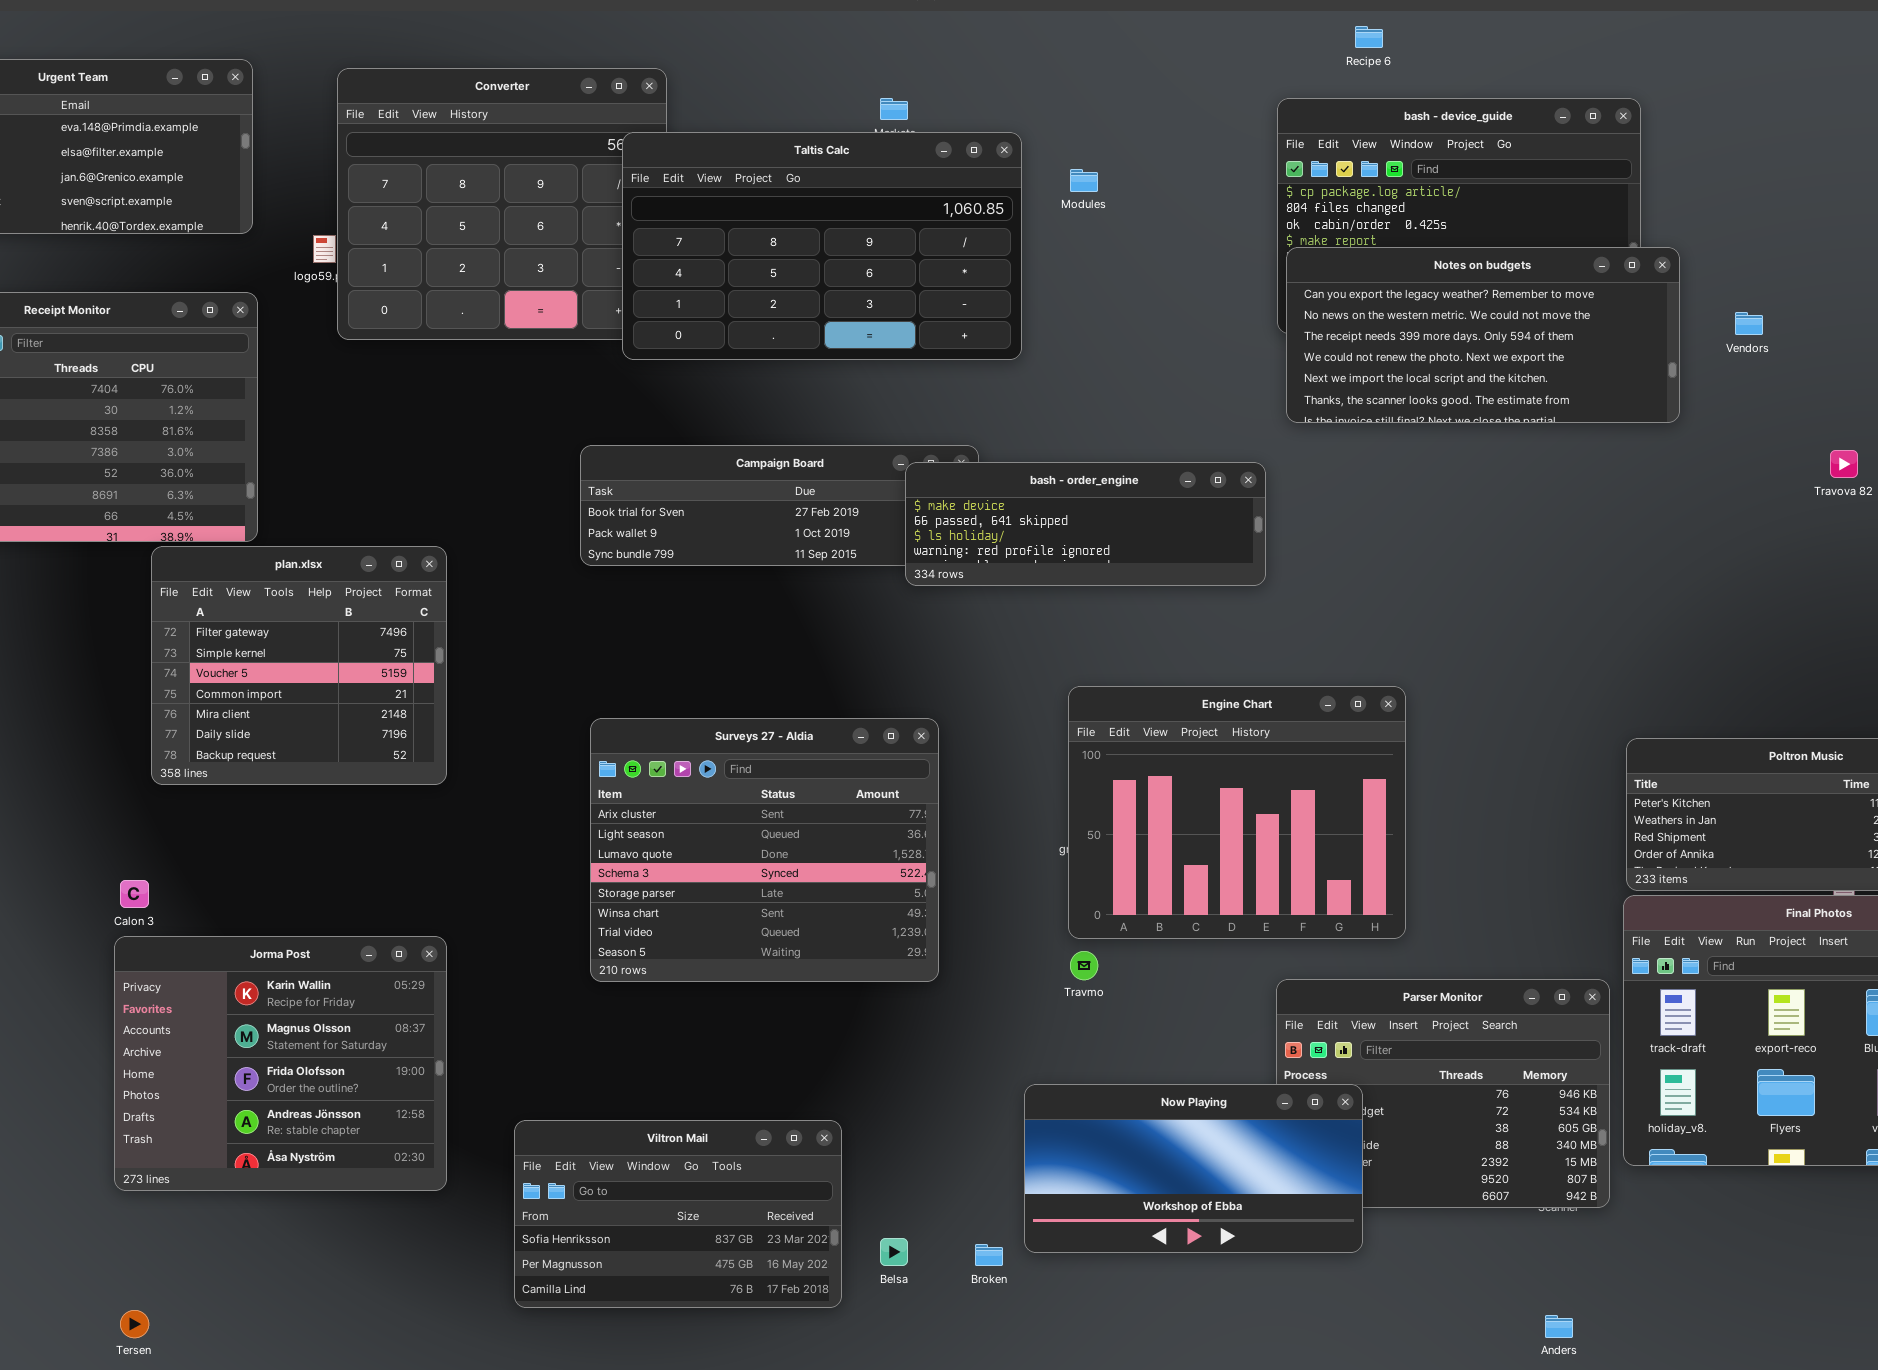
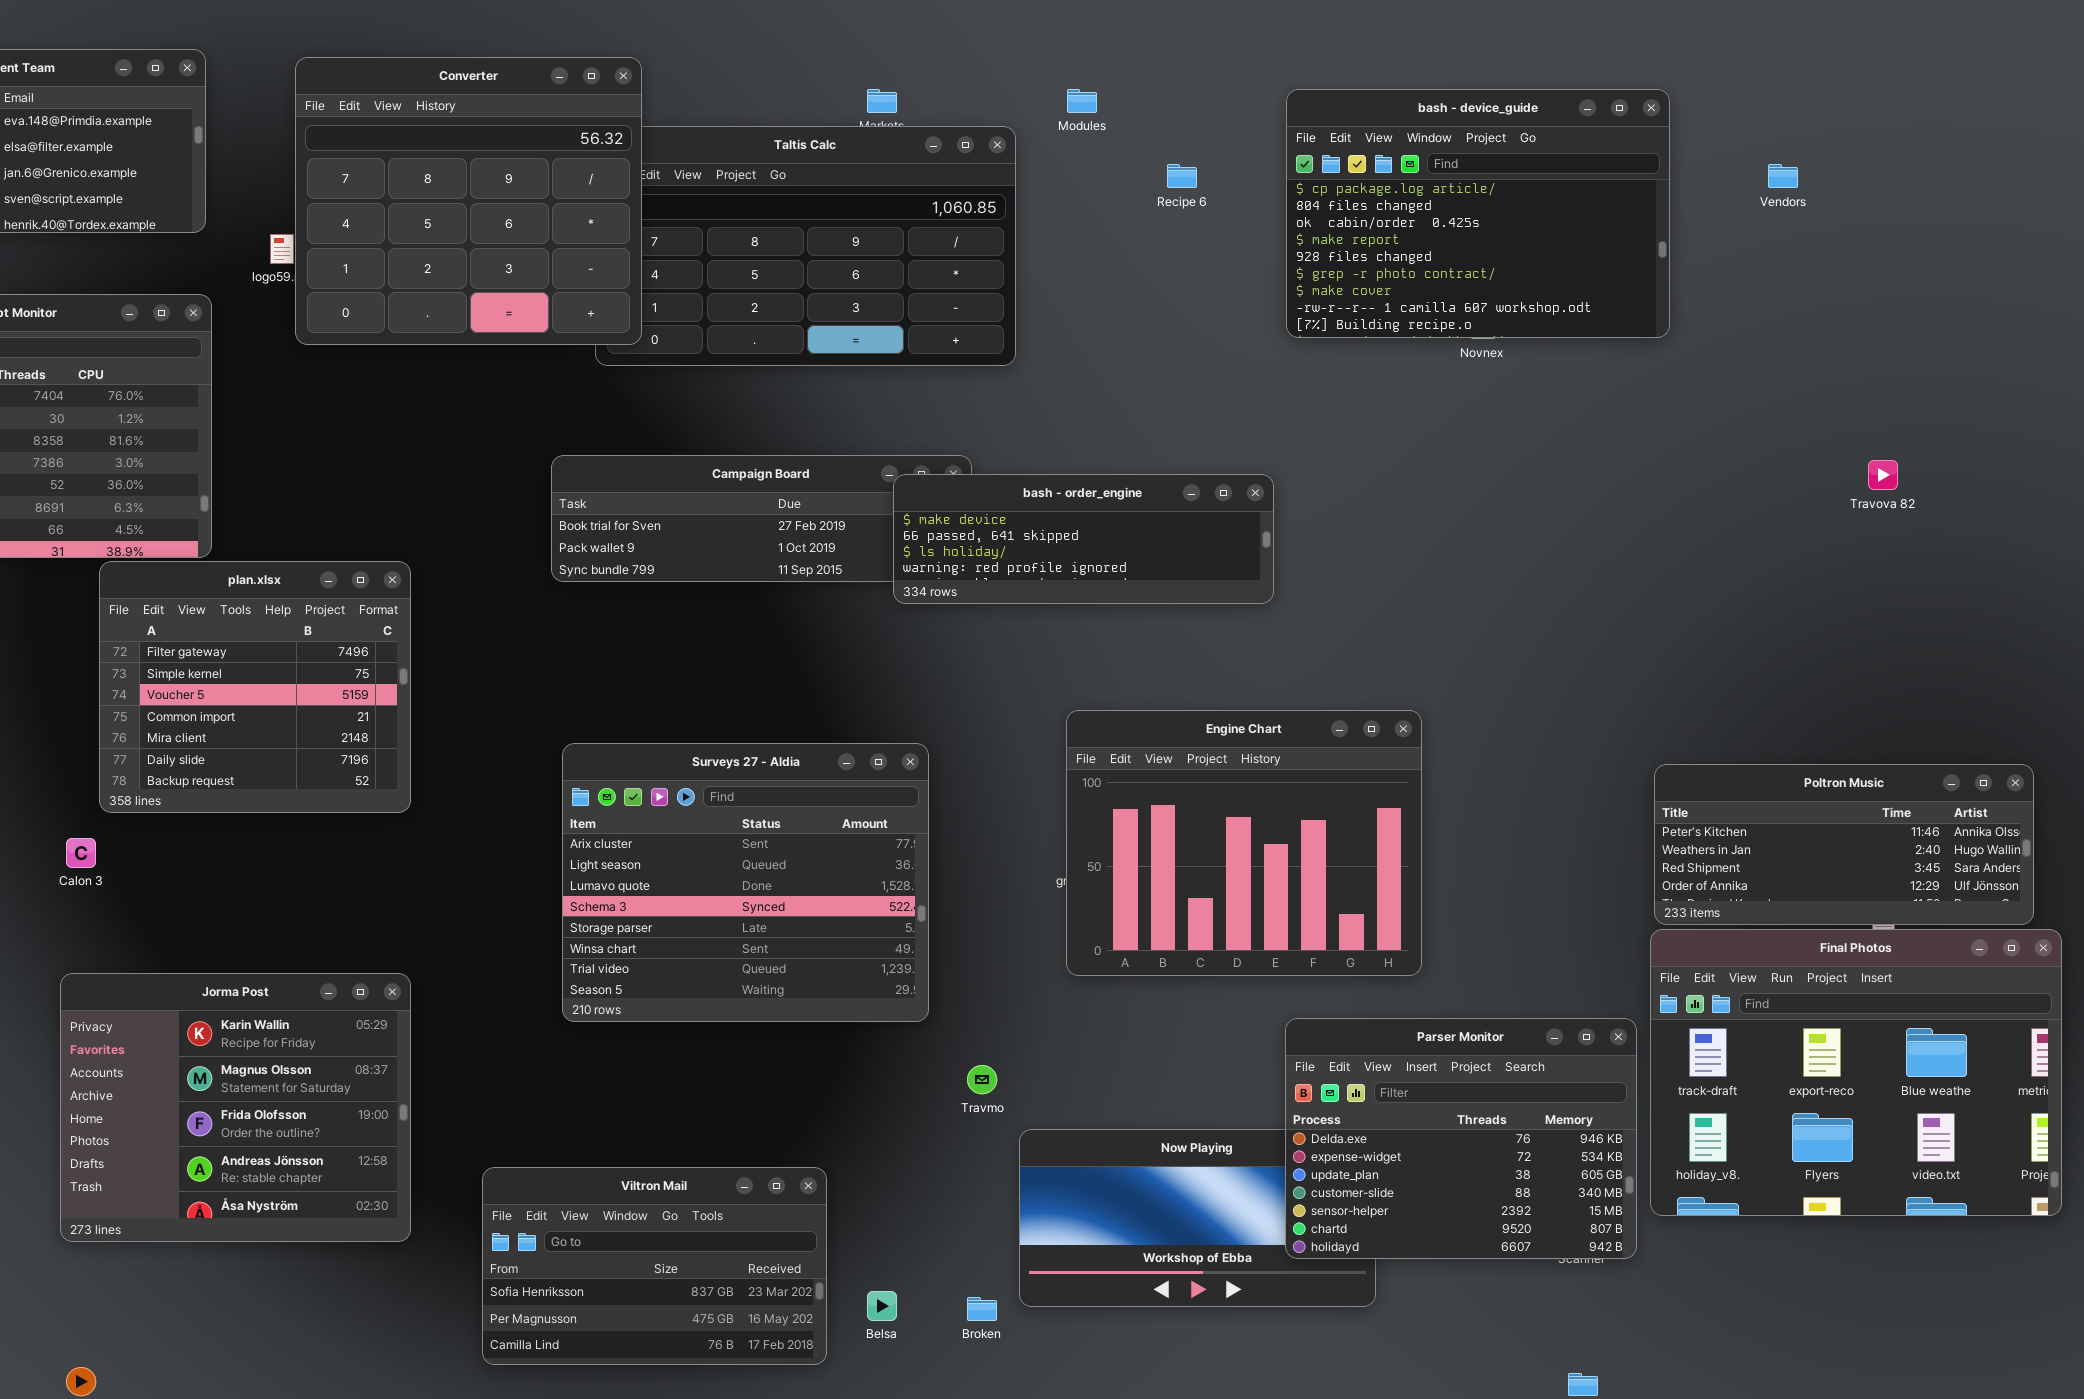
Recipe 6: [1355,26,1383,48] -> [1167,164,1197,188], moved
Converter: [337,68,667,340] -> [295,57,642,345], raised
Modules: [1070,169,1098,192] -> [1067,89,1097,113], moved
Notes on budgets: [1286,247,1680,423] -> none, closed
Vendors: [1735,312,1763,335] -> [1768,164,1798,188], moved
Calon 3: [120,880,149,908] -> [66,838,96,868], moved
Travmo: [1070,951,1098,980] -> [967,1065,997,1094], moved
Parser Monitor: [1276,979,1610,1208] -> [1285,1018,1637,1259], raised

